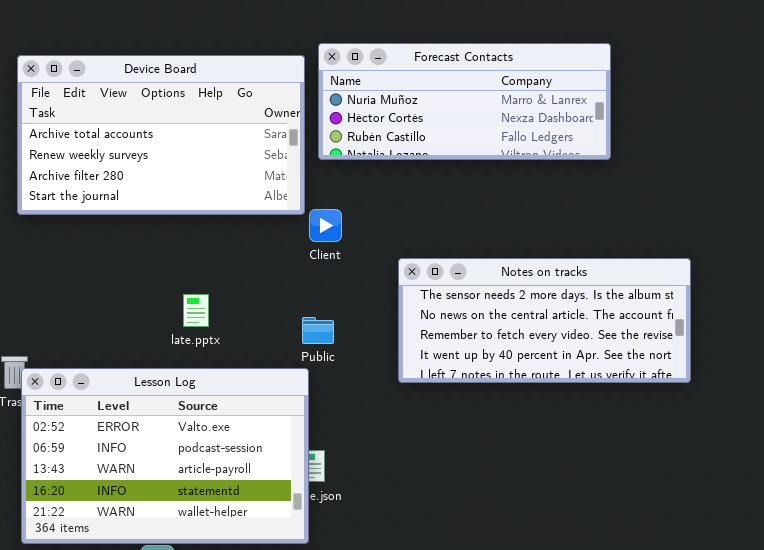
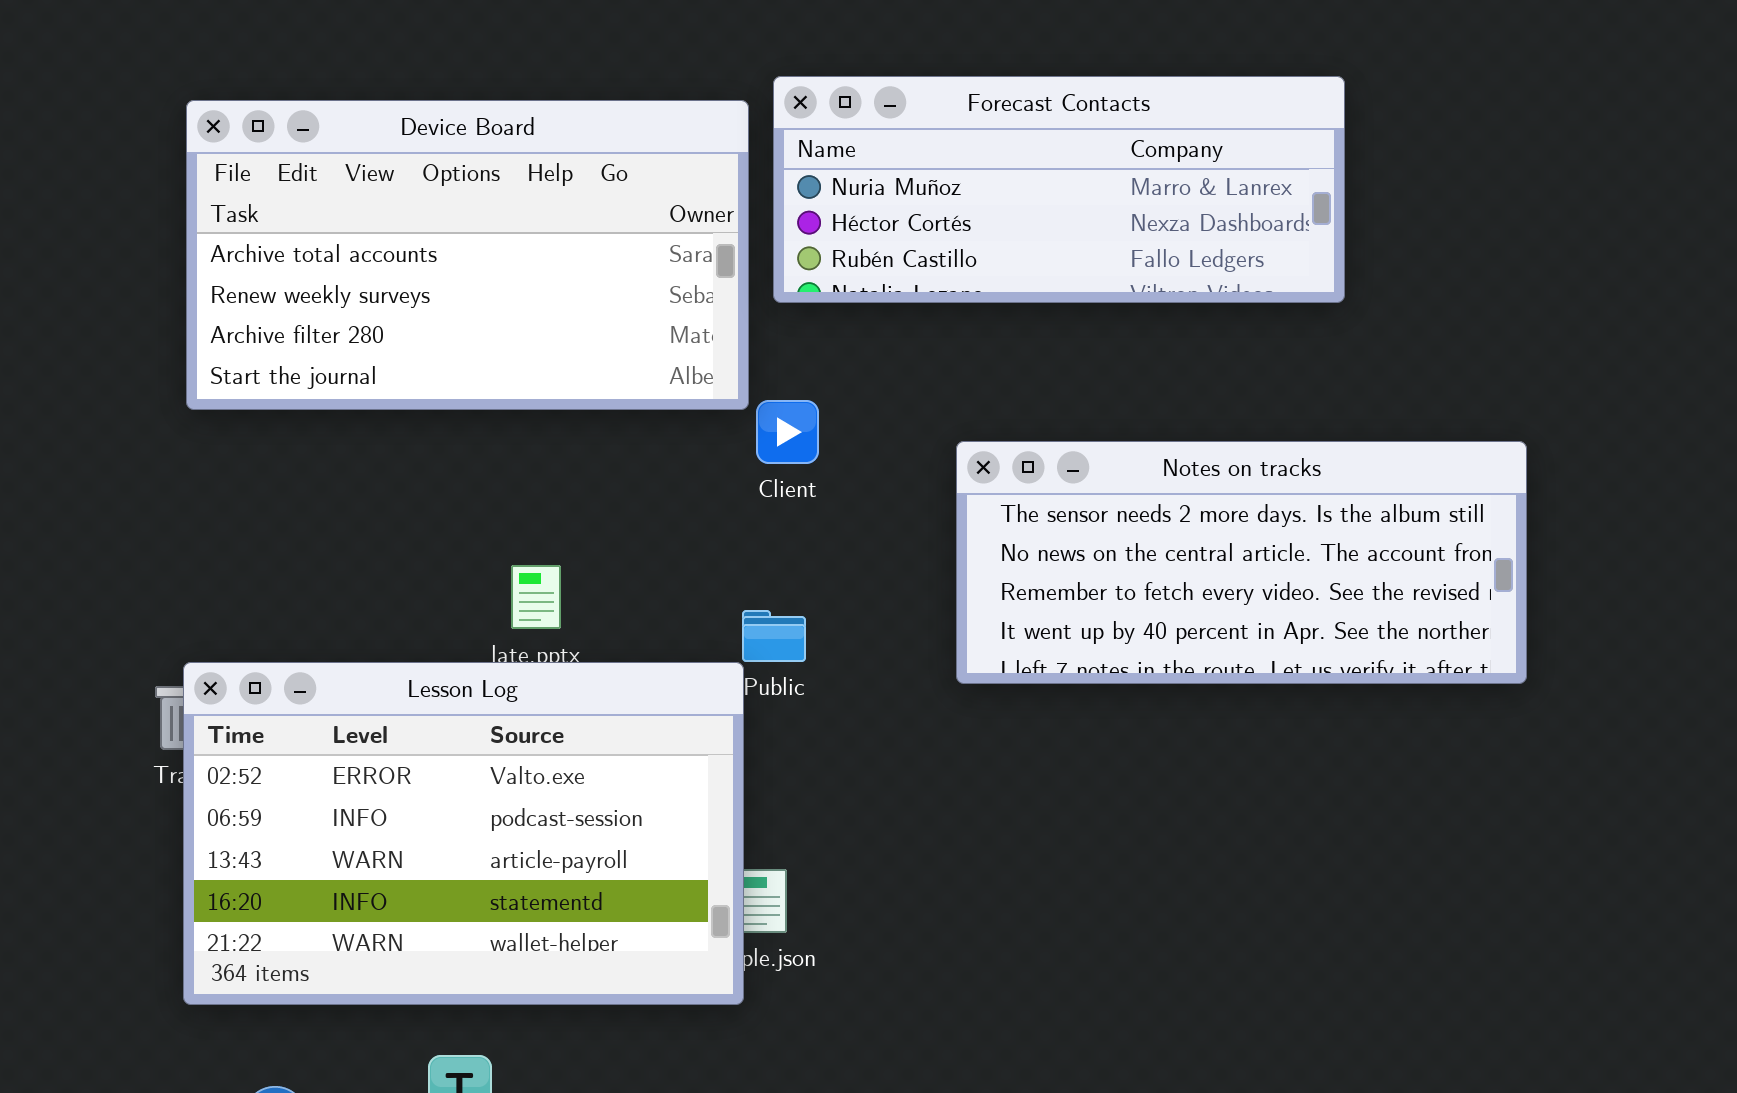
Notes on tracks: [398,258,691,383] -> [956,441,1527,684], moved
Lesson Log: [21,368,309,544] -> [183,662,744,1005], moved

